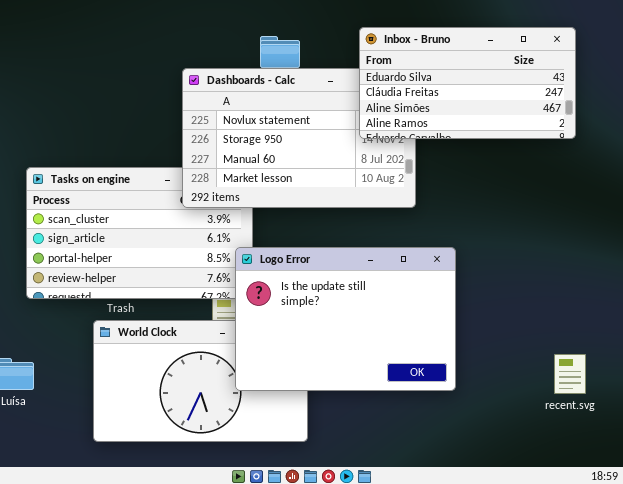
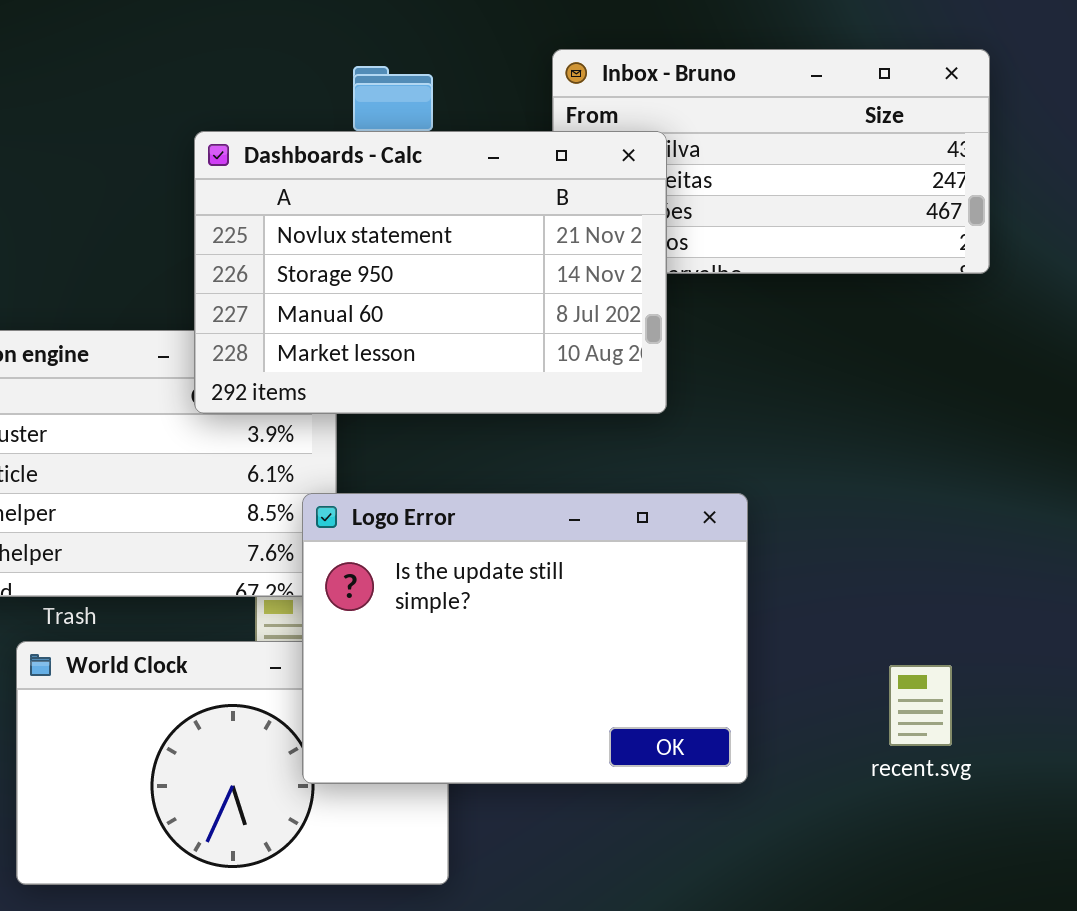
Dashboards - Calc: [182,68,416,208] -> [194,131,667,414], raised
recent.svg: [554,354,586,394] -> [889,665,952,746], moved

